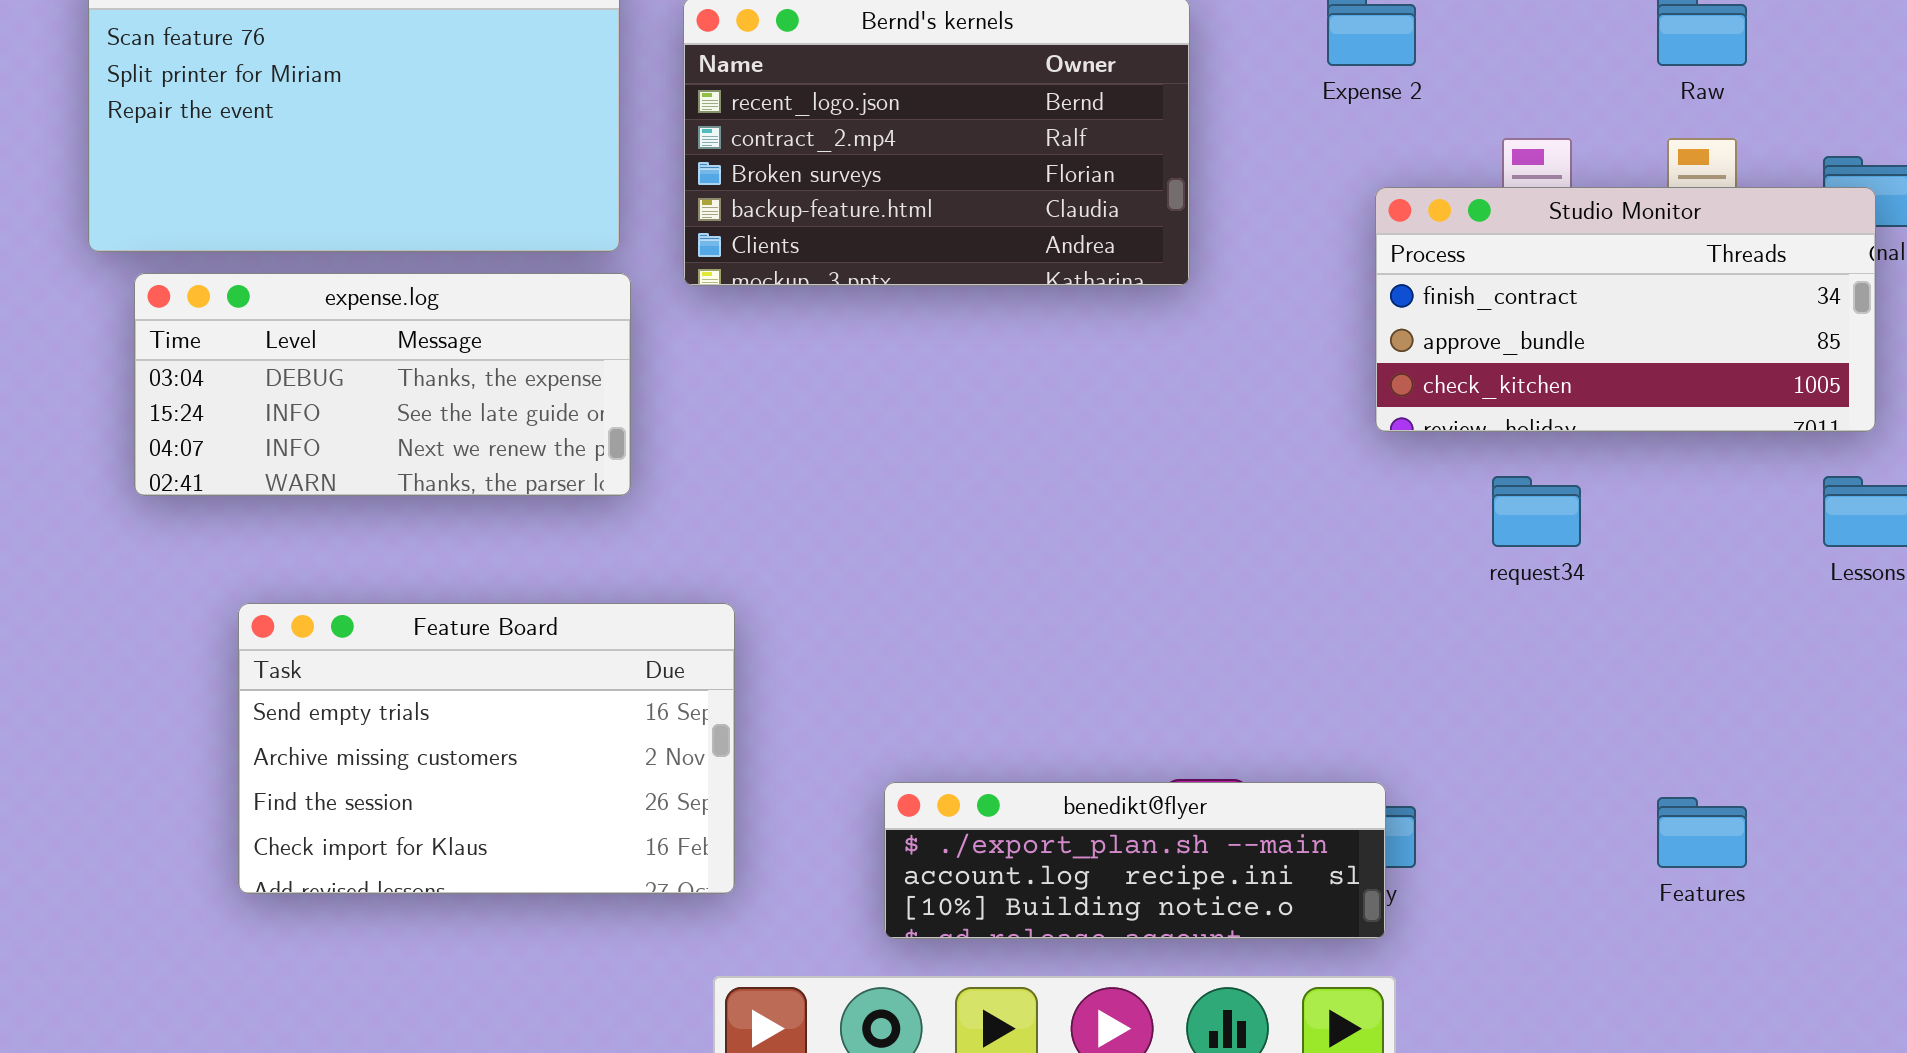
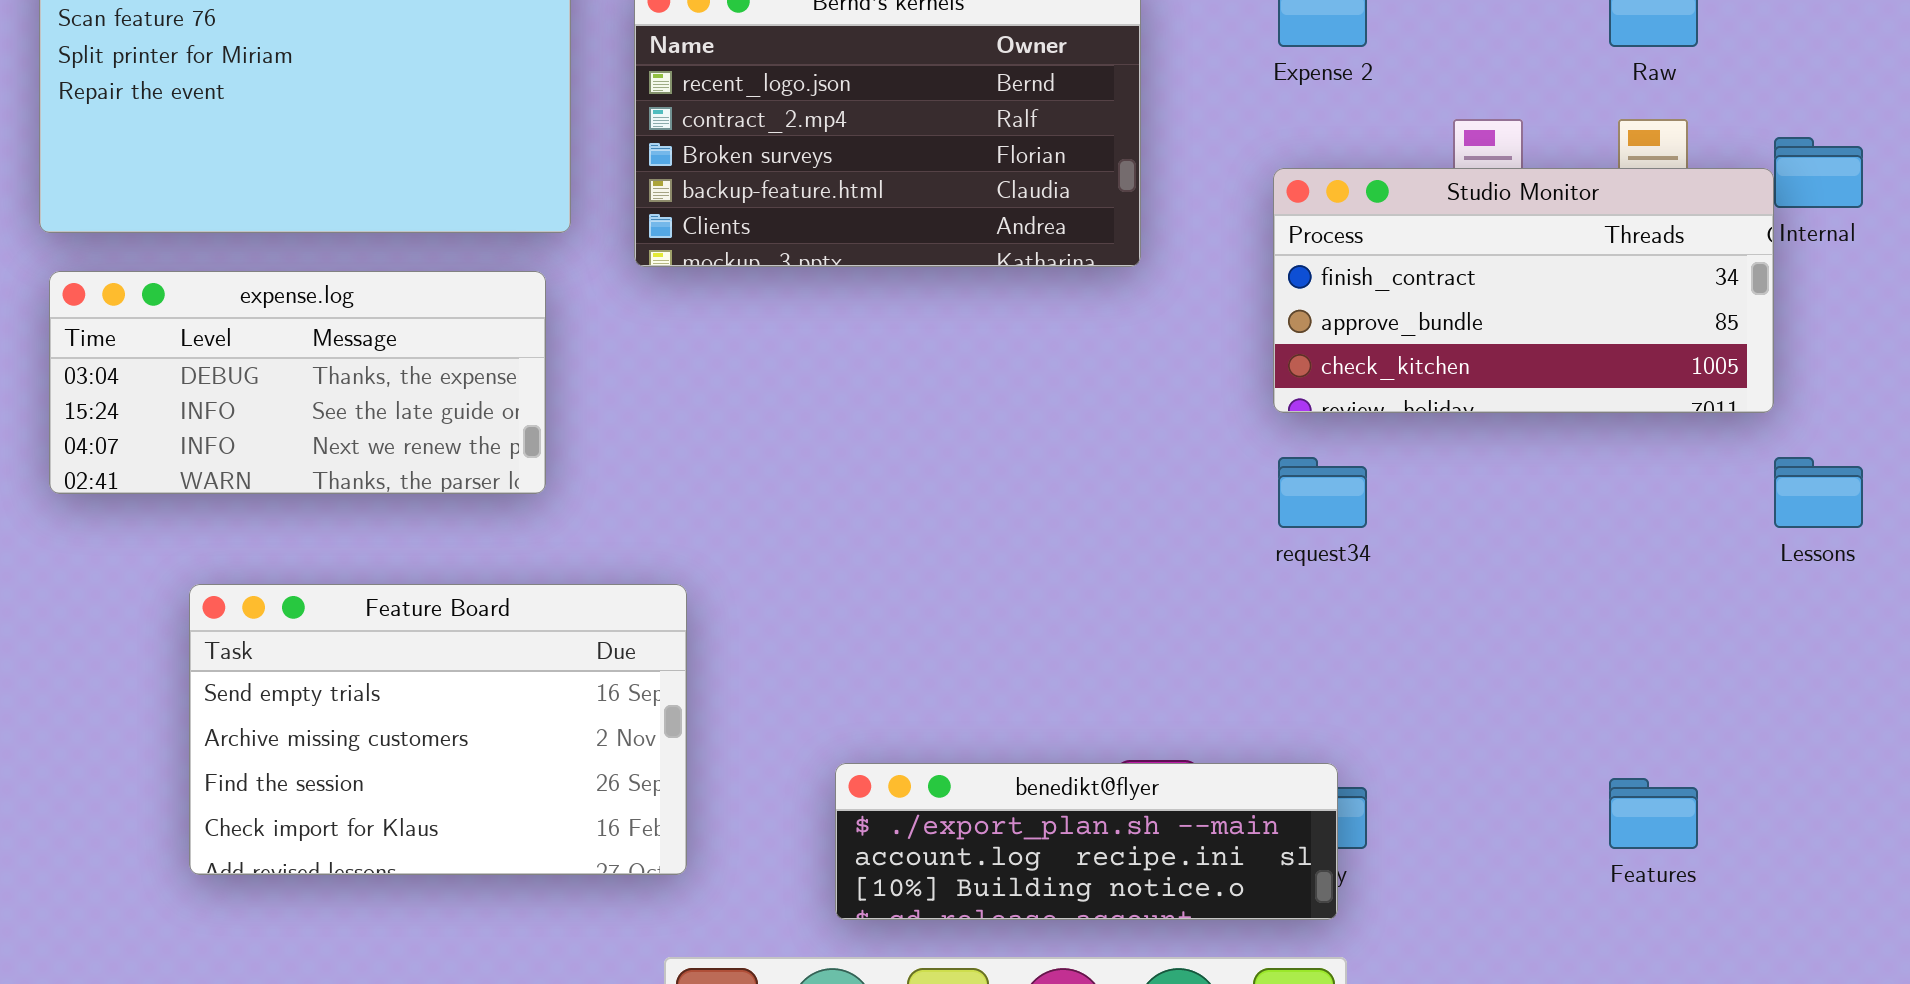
Studio Monitor: [1375,187,1876,432] -> [1273,168,1774,413], moved
expense.log: [134,273,631,496] -> [49,271,546,494], moved
request34: [1492,476,1581,547] -> [1278,457,1367,528], moved

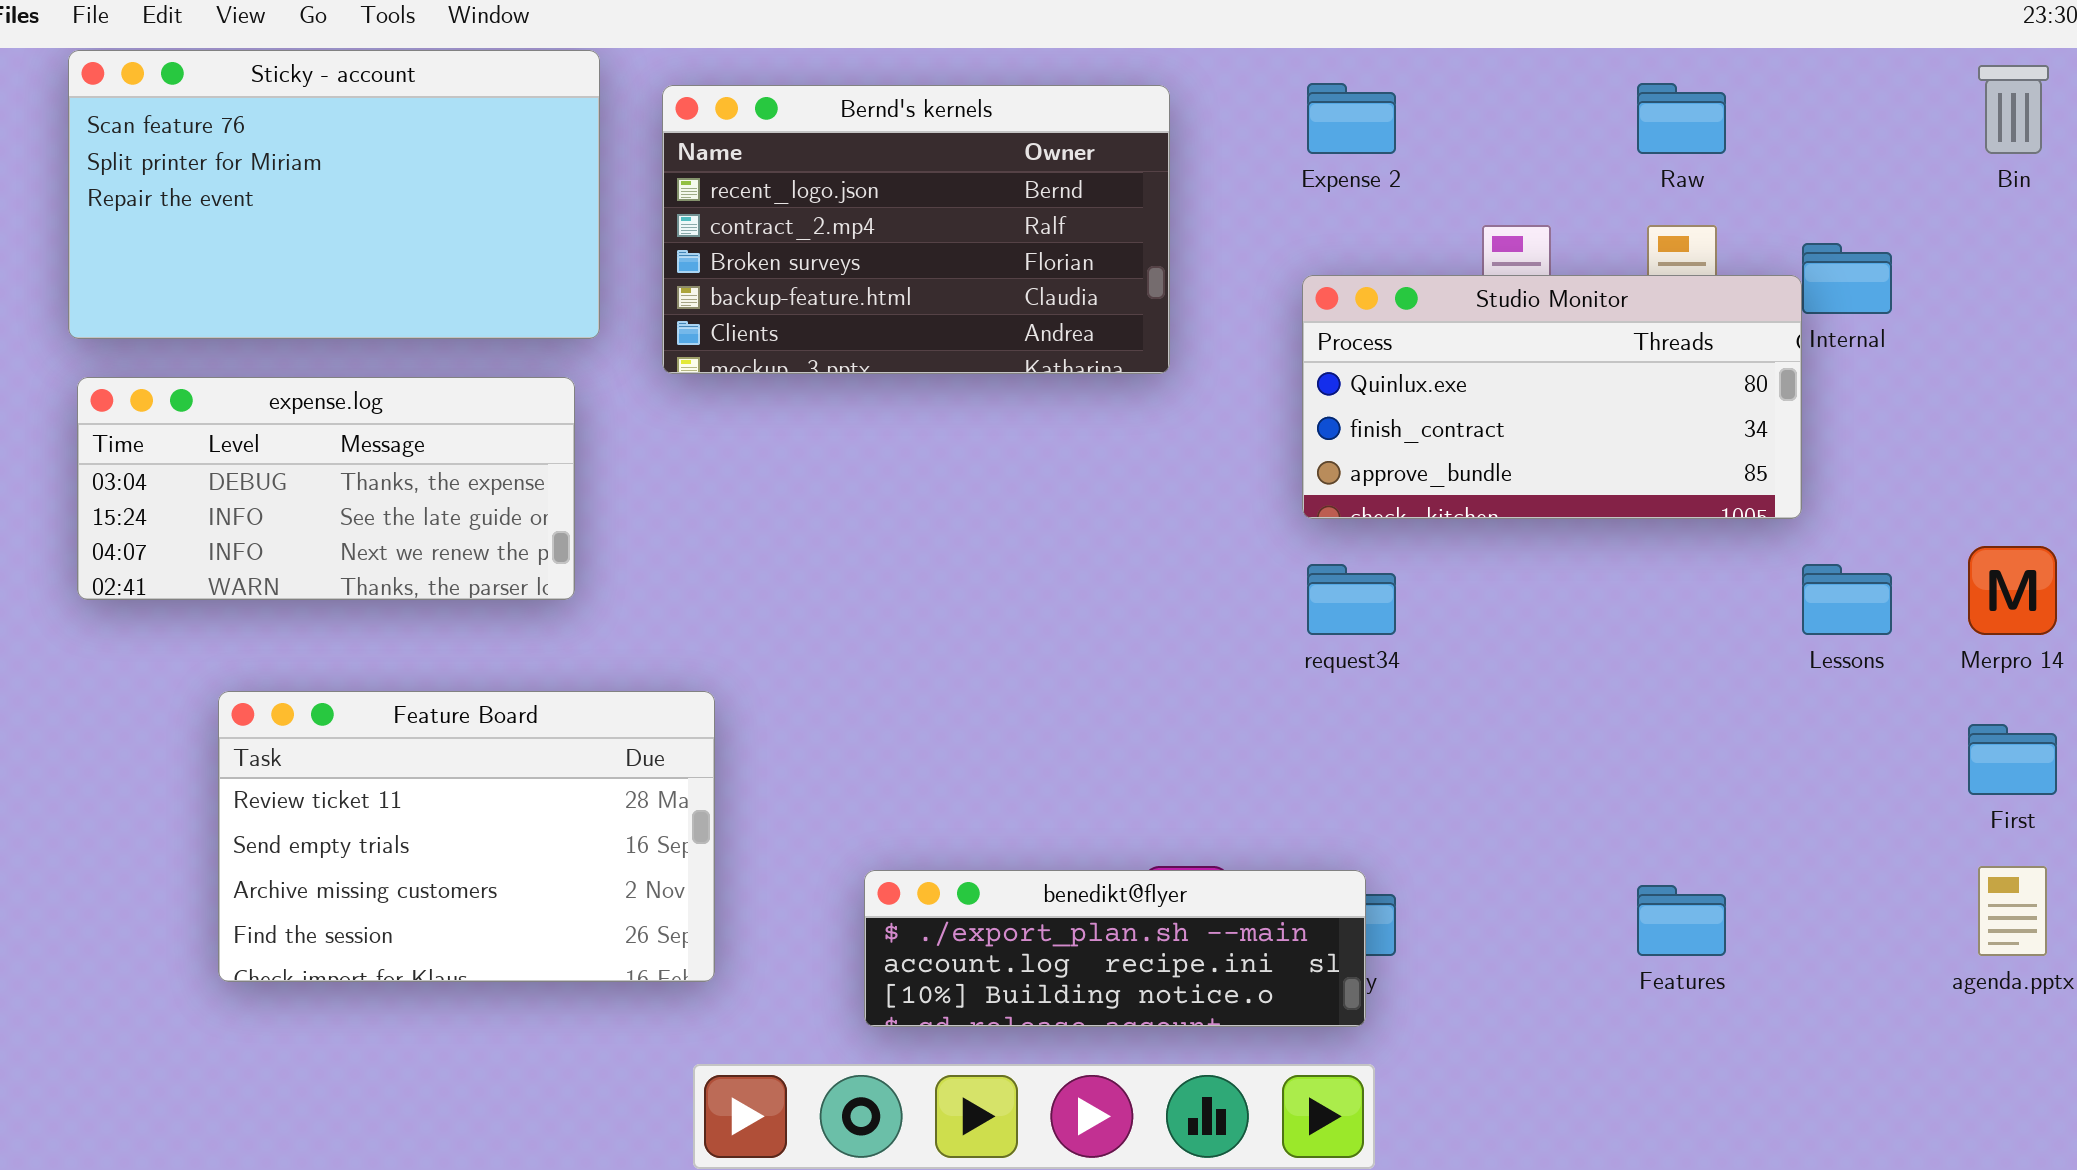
Studio Monitor: [1273,168,1774,413] -> [1302,275,1802,519], scrolled up 1 row
Feature Board: [189,584,687,875] -> [218,691,715,982], scrolled up 1 row

